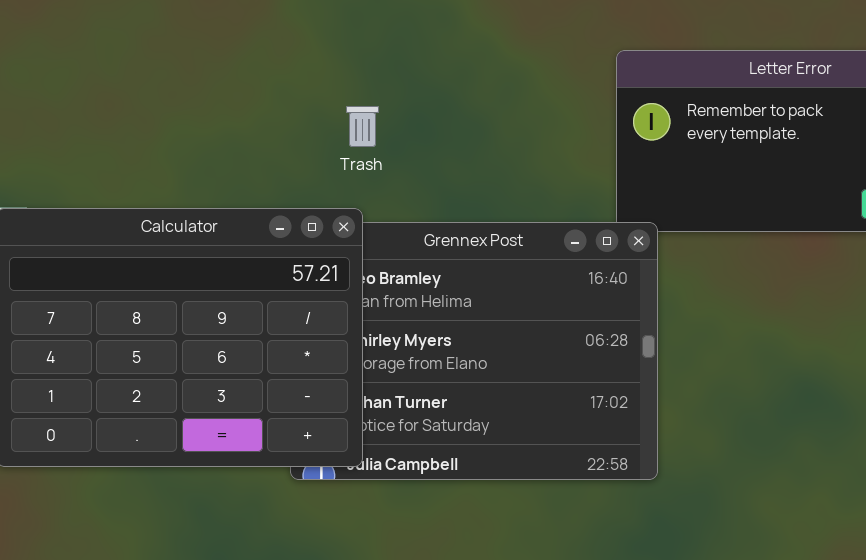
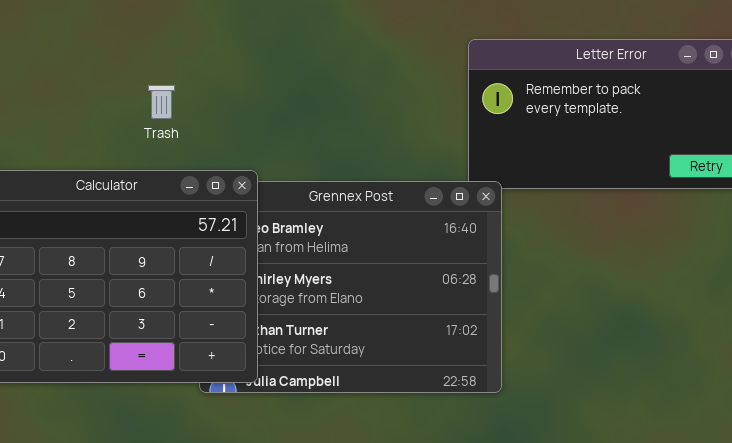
Trash: [346,106,379,147] -> [148,85,175,119], moved

